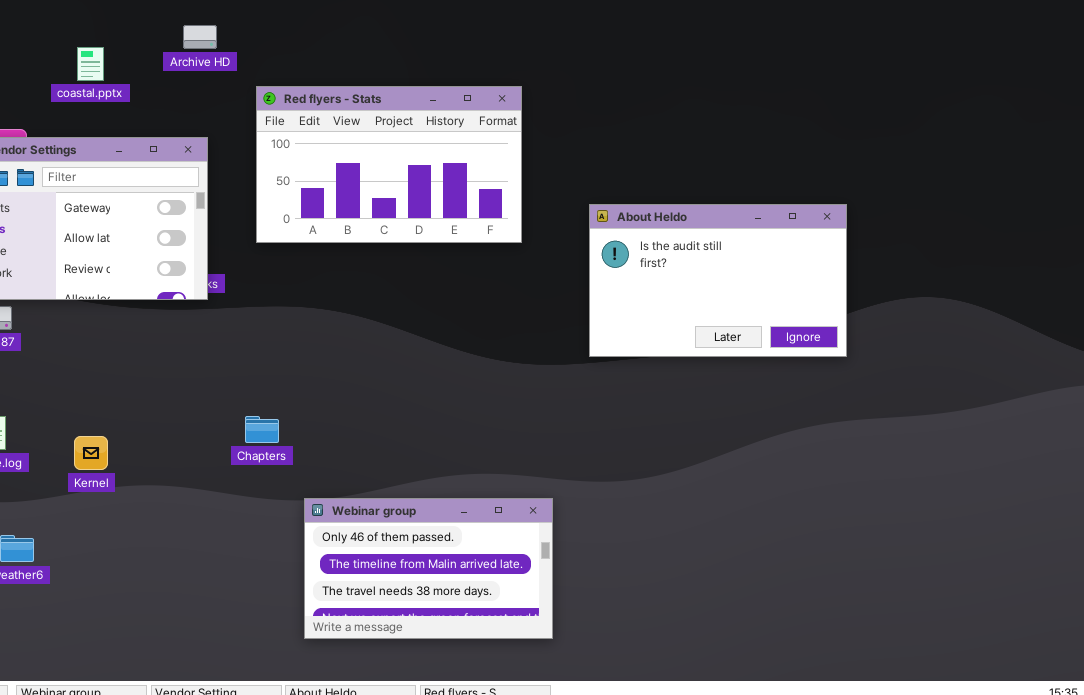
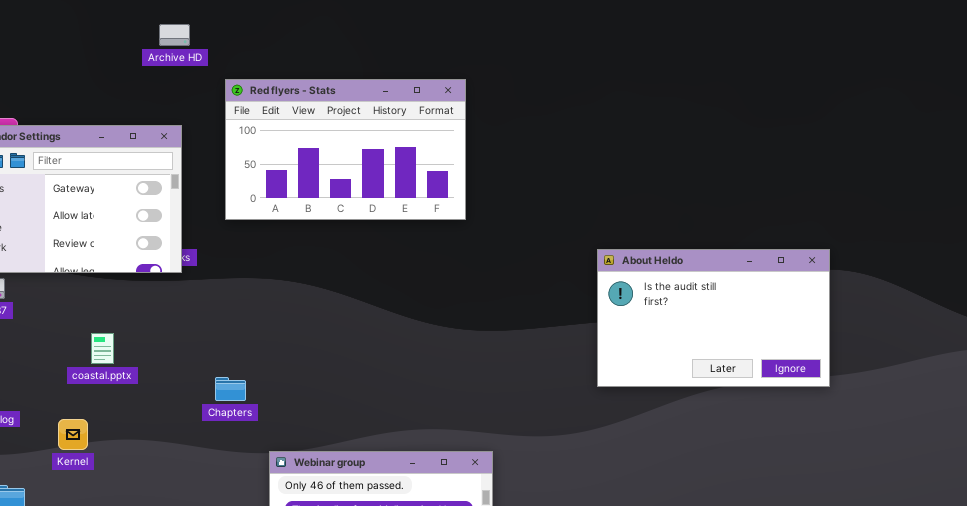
coastal.pptx: [77,47,104,81] -> [91,333,114,364], moved
About Heldo: [589,204,847,357] -> [597,249,830,387], moved
Kernel: [74,436,108,470] -> [58,419,88,450], moved

